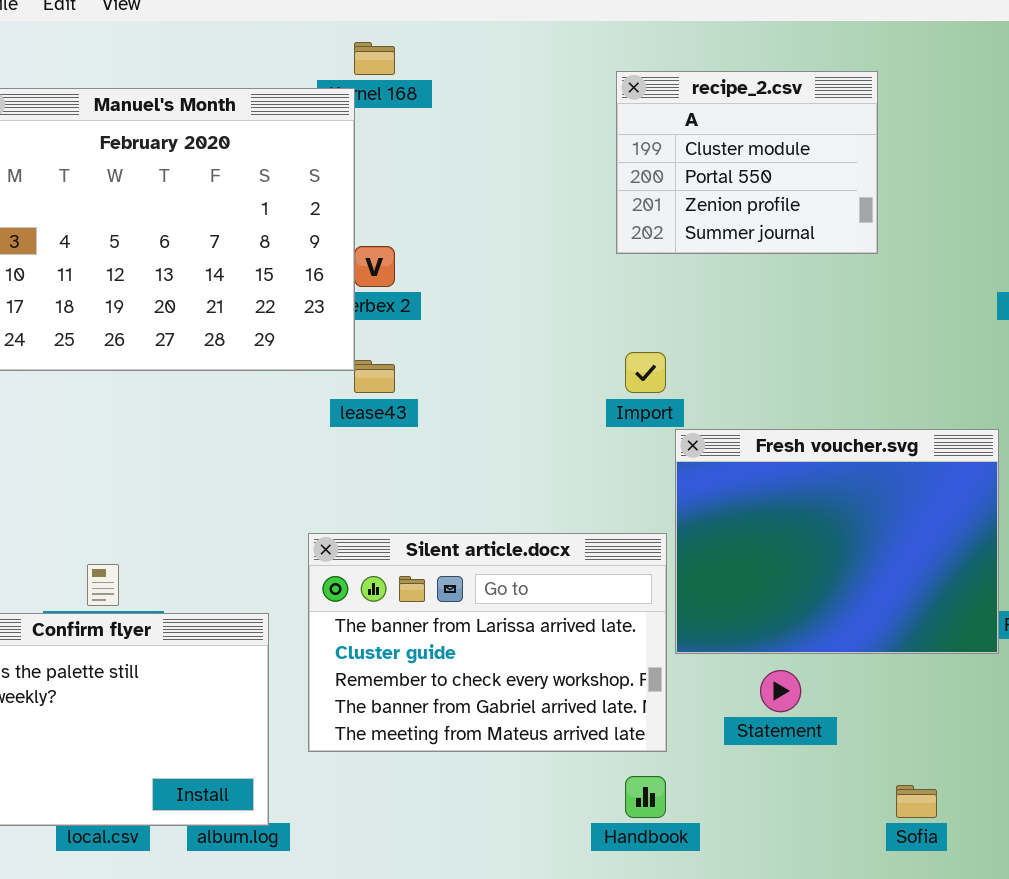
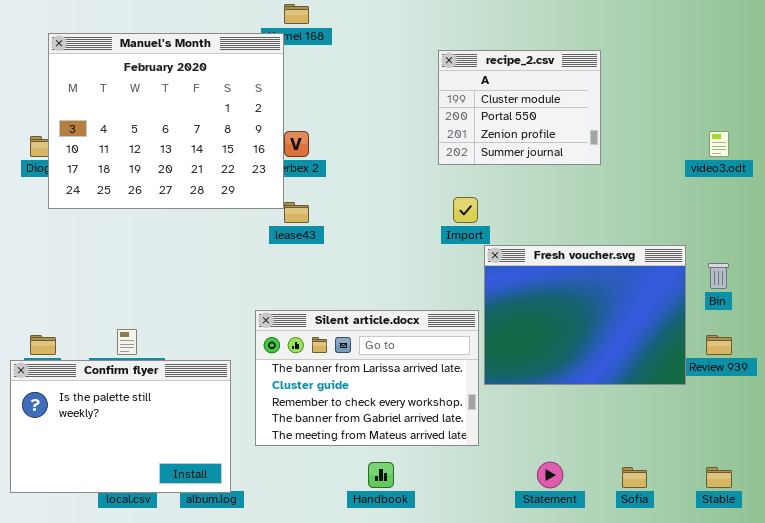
recipe_2.csv: [616,71,878,254] -> [438,50,601,165], moved
Statement: [760,670,801,712] -> [537,462,563,488], moved
Handbook: [625,776,666,818] -> [368,462,394,488], moved

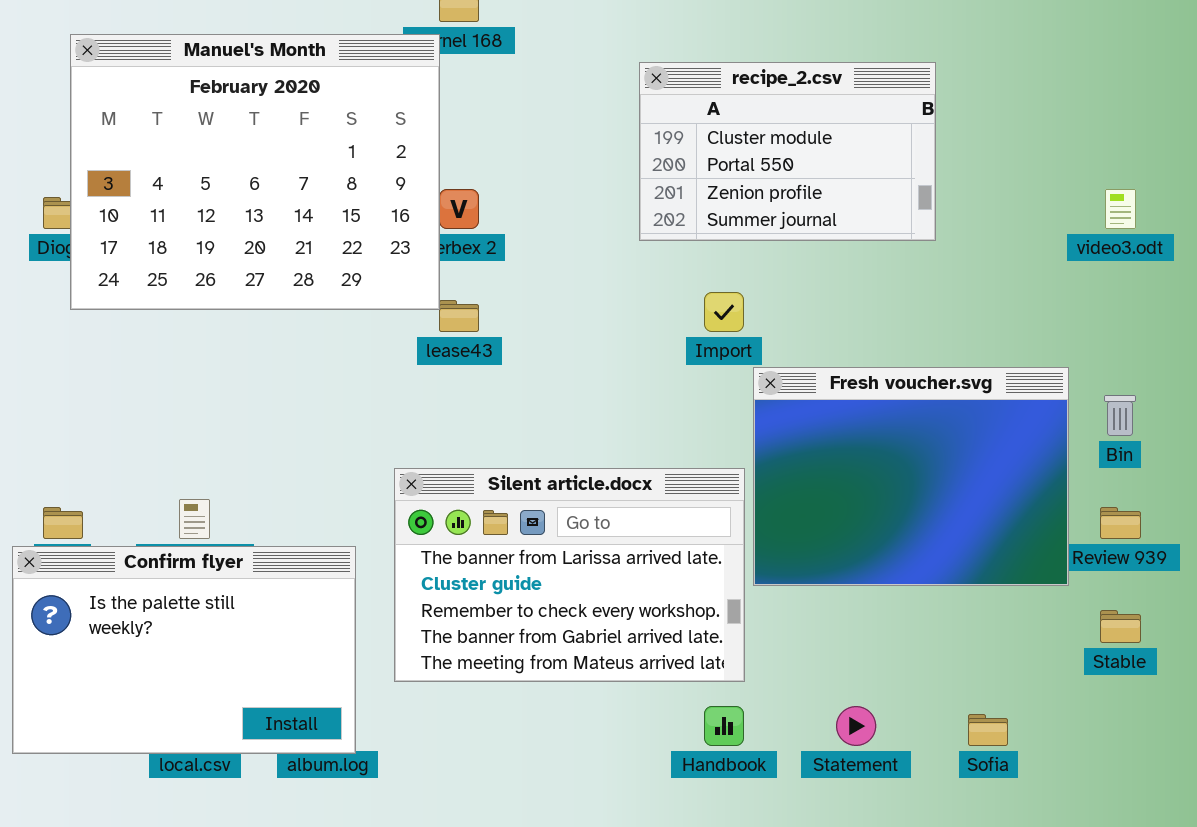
recipe_2.csv: [438,50,601,165] -> [639,62,936,241], resized
Handbook: [368,462,394,488] -> [704,706,744,746], moved
Stable: [706,467,732,488] -> [1100,610,1141,643], moved

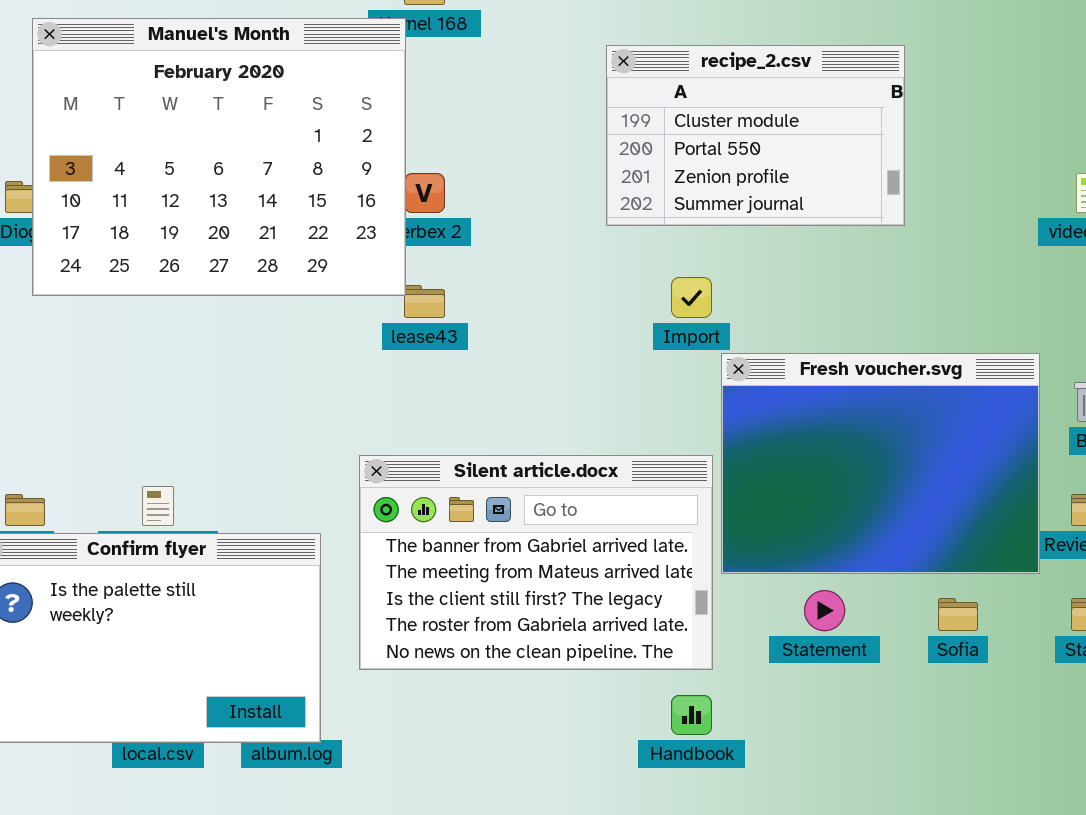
Silent article.docx: [394,468,745,682] -> [359,455,713,670], scrolled down 3 rows
Statement: [836,706,876,746] -> [804,590,845,631], moved
Sofia: [968,714,1008,746] -> [938,598,978,631], moved

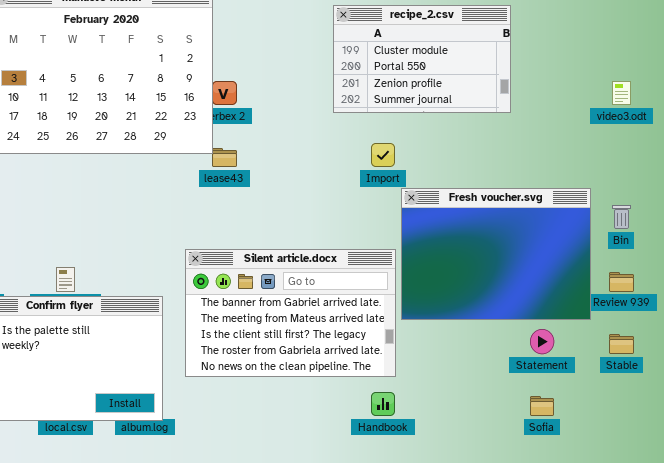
Statement: [804,590,845,631] -> [530,329,554,354], moved
Sofia: [938,598,978,631] -> [530,396,554,416], moved

